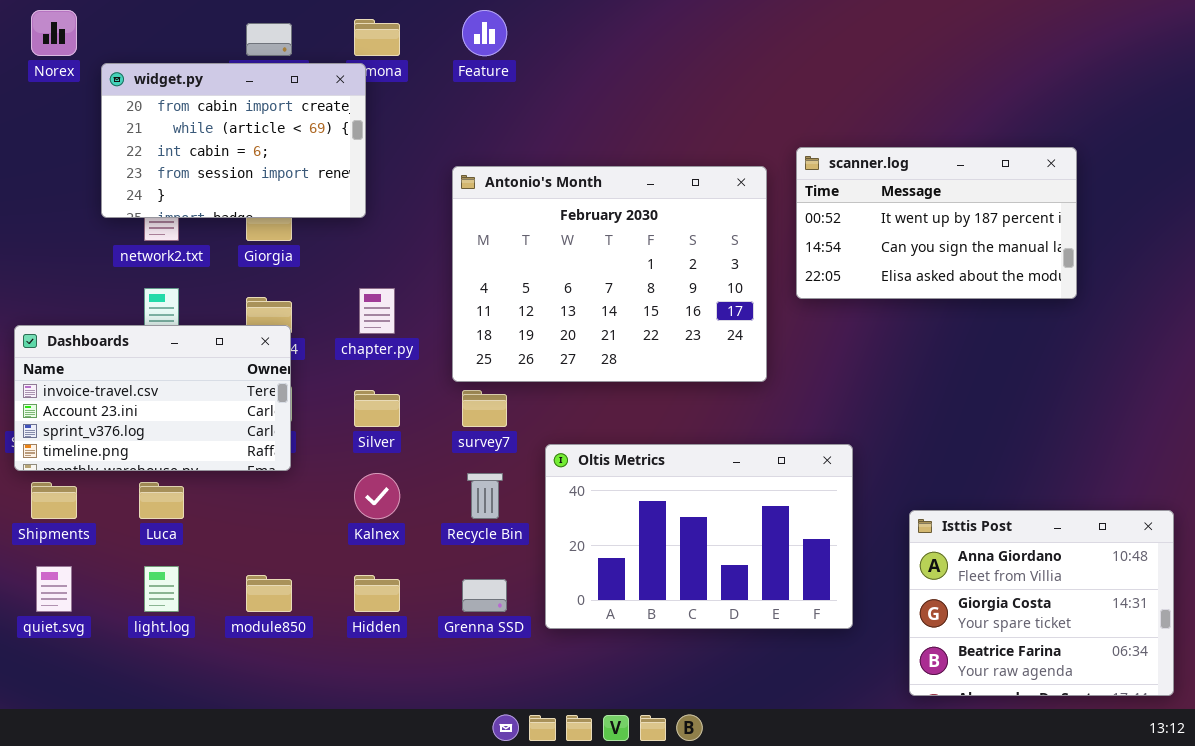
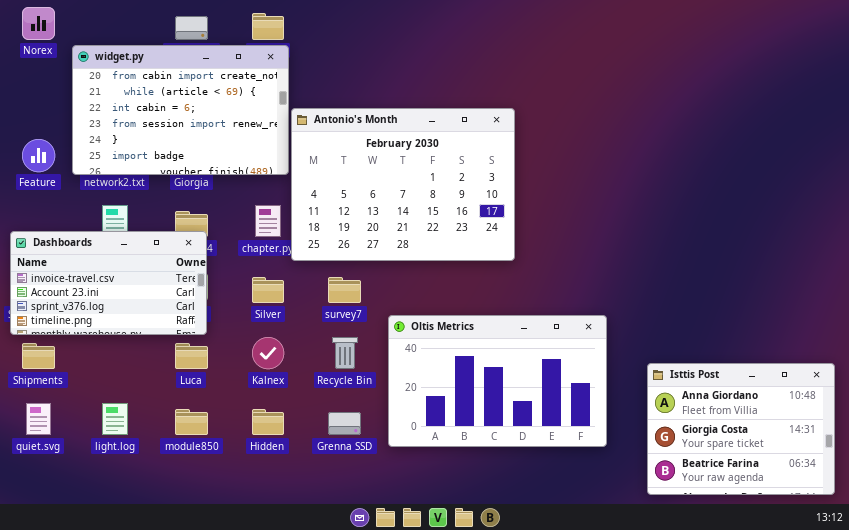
Feature: [462,10,507,56] -> [22,139,55,172], moved
widget.py: [101,63,366,218] -> [72,45,289,175], resized
scanner.log: [796,147,1077,299] -> none, closed
Antonio's Month: [452,166,767,382] -> [291,108,515,261], moved
Luca: [139,482,184,519] -> [175,343,208,369], moved

